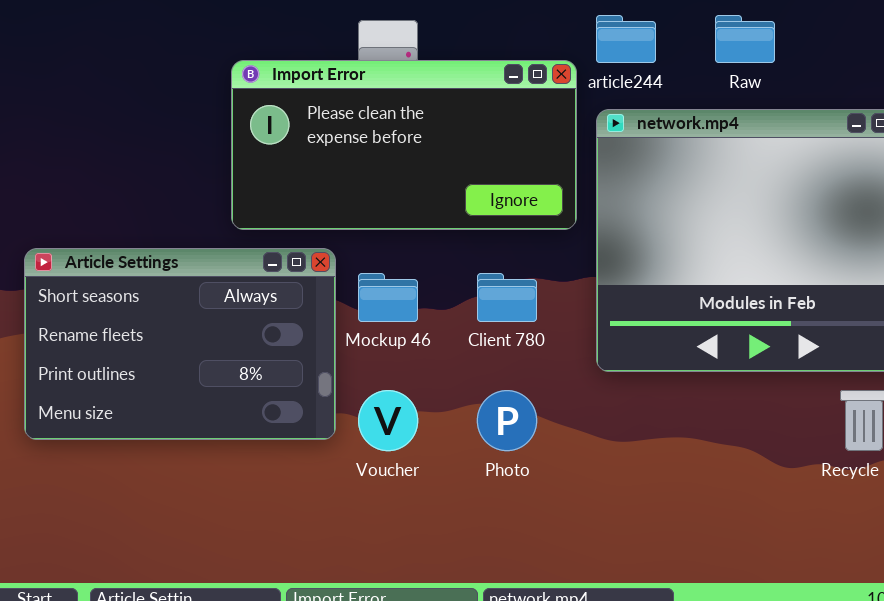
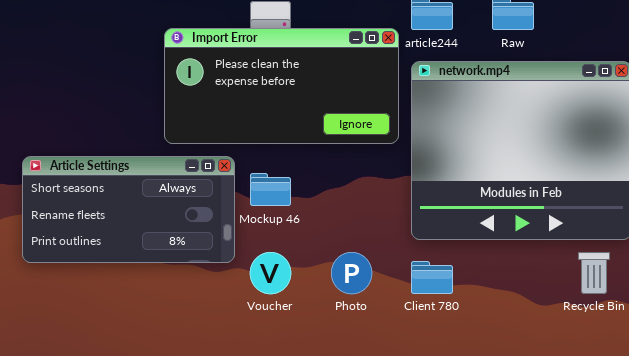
Article Settings: [24,248,336,440] -> [22,156,235,263], resized
Client 780: [477,273,537,322] -> [411,261,453,294], moved

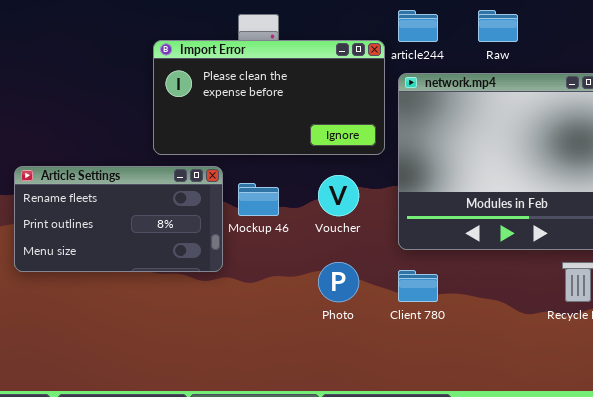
Article Settings: [22,156,235,263] -> [14,166,223,272], scrolled down 1 row
Voucher: [250,252,291,294] -> [318,175,359,216], moved

